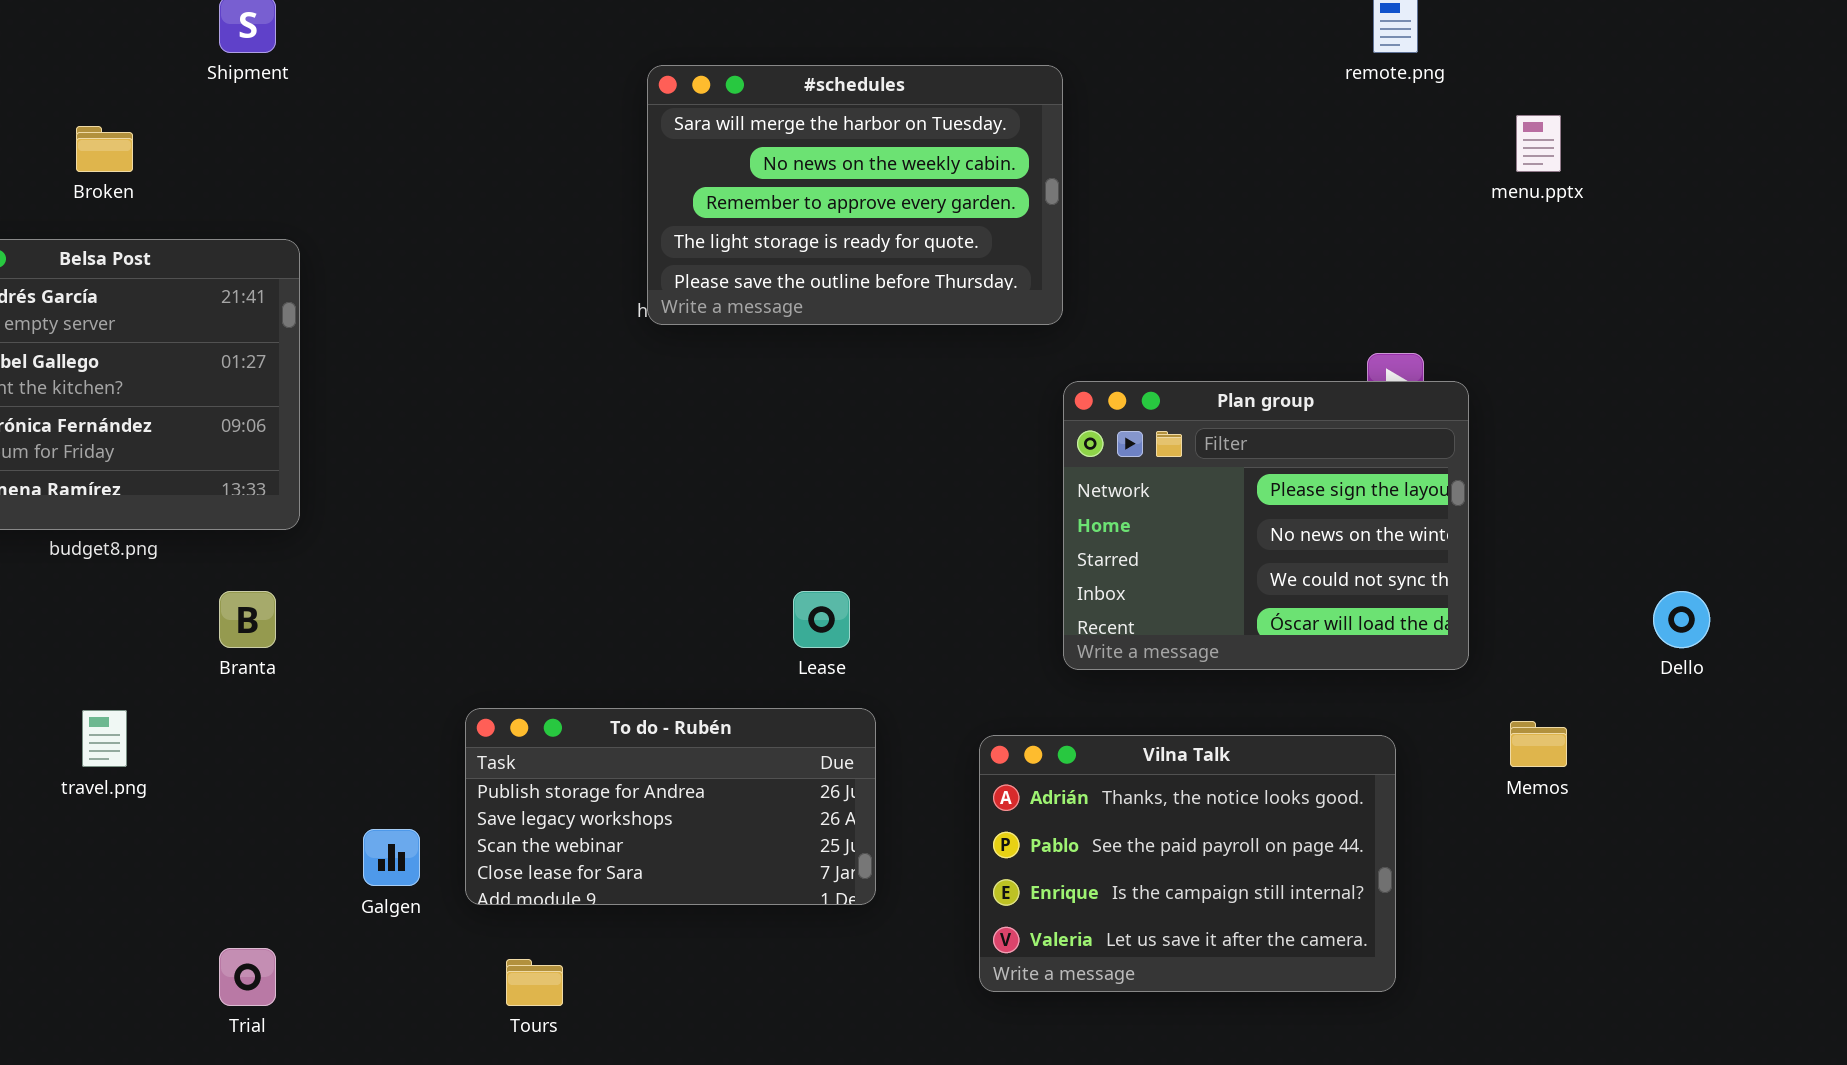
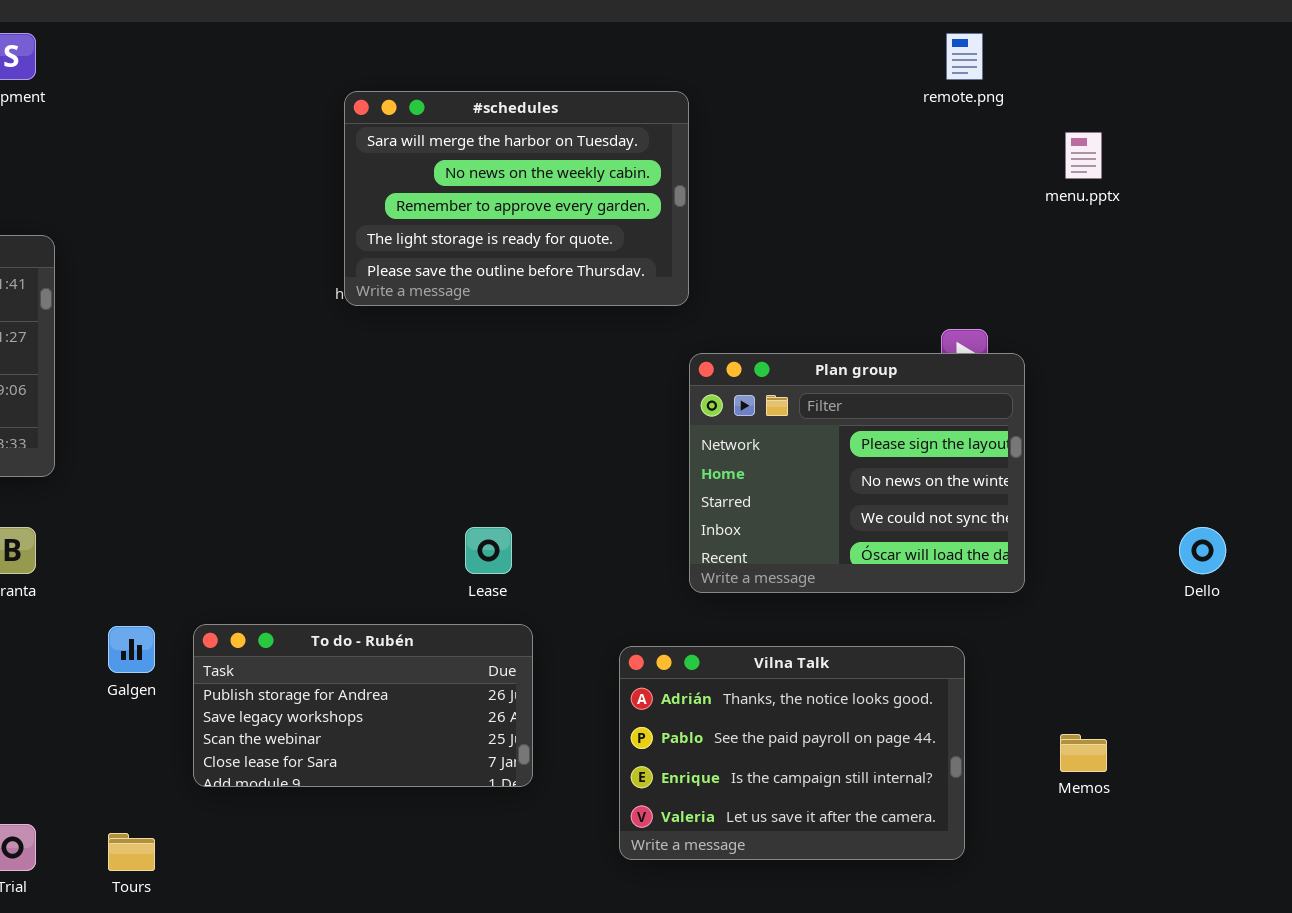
Memos: [1510,721,1567,767] -> [1060,734,1107,772], moved
Galgen: [363,829,420,886] -> [108,626,155,673], moved
Tours: [506,959,563,1006] -> [108,833,155,871], moved

